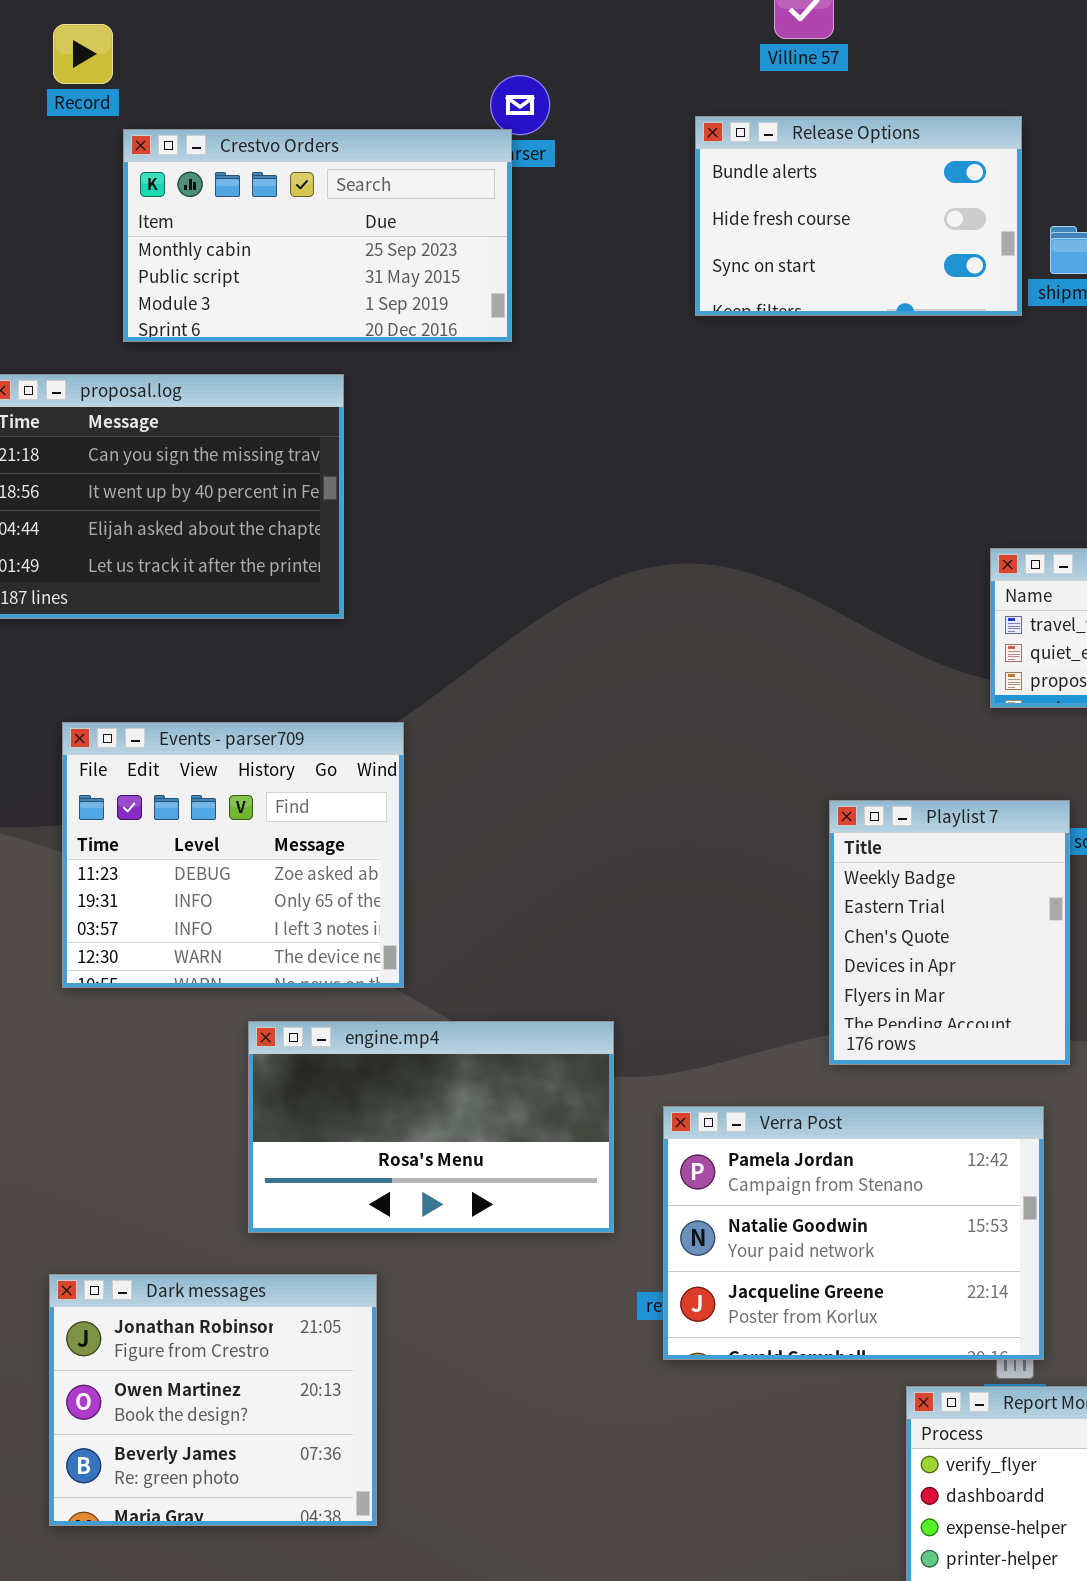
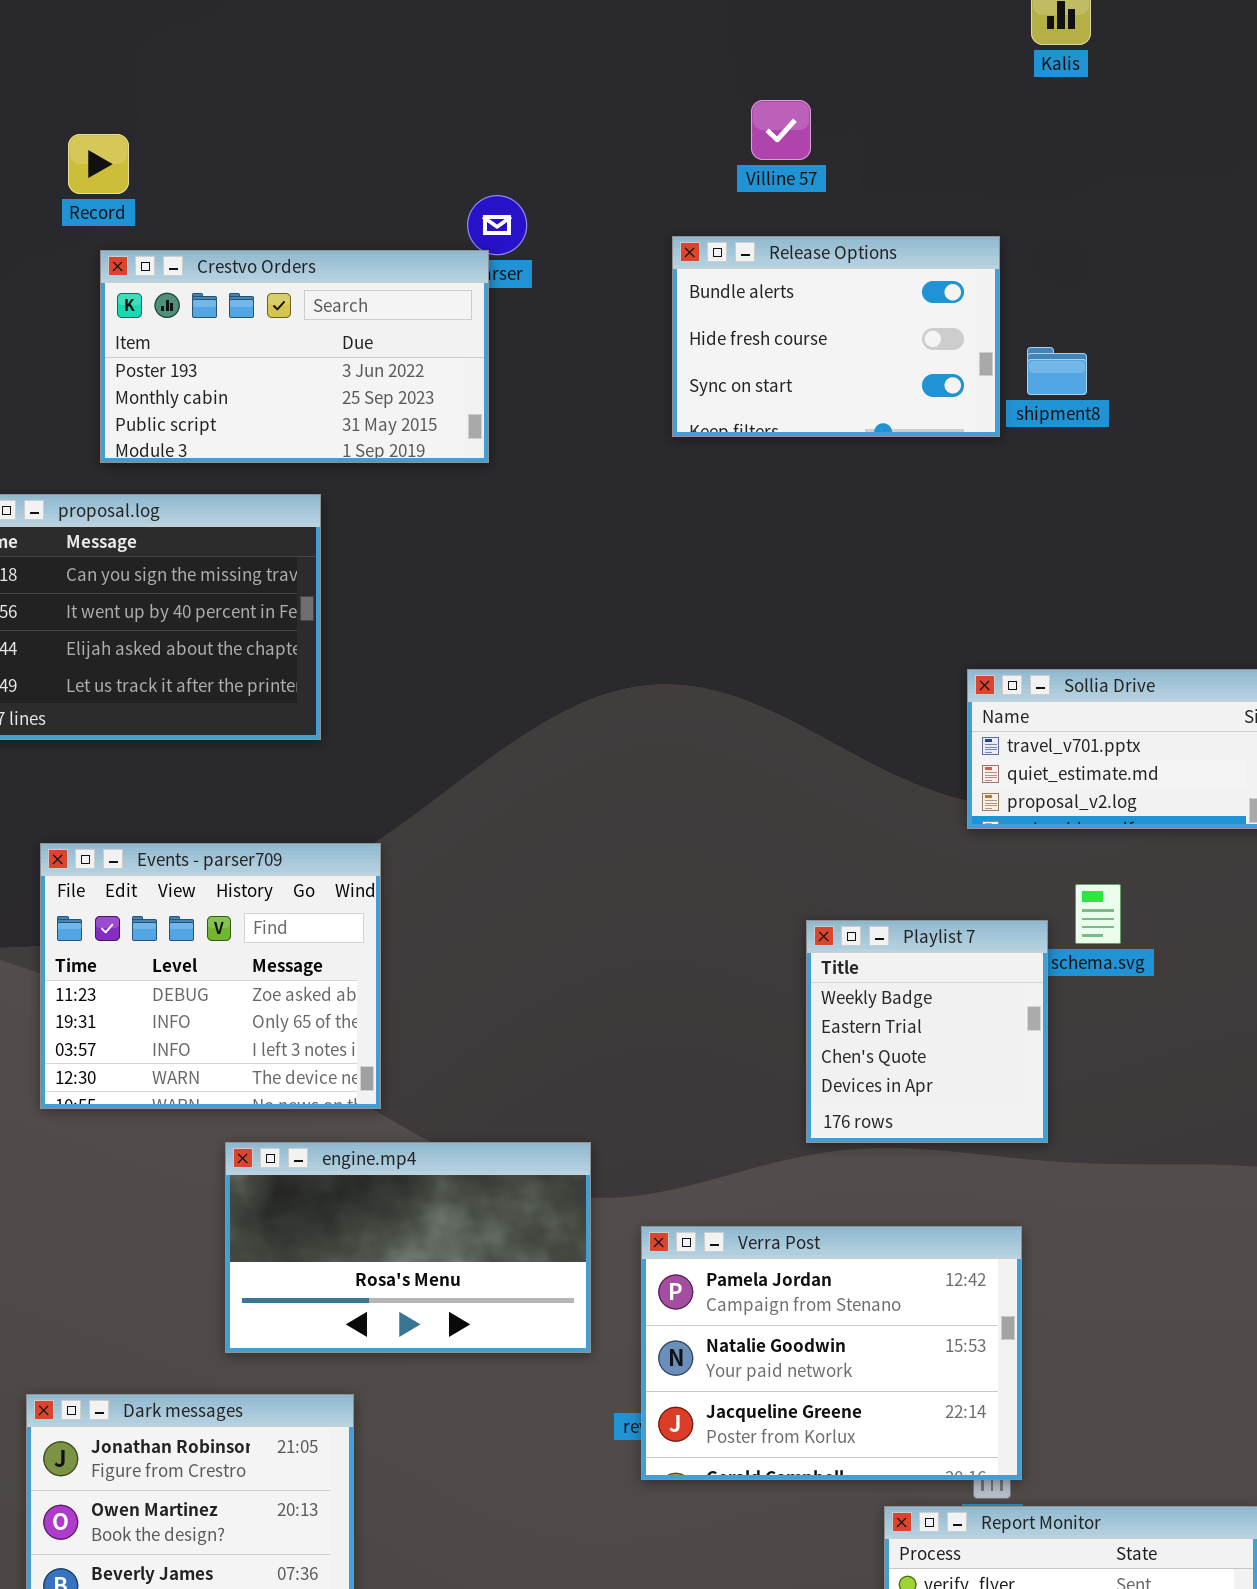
Record: [53,24,113,84] -> [68,134,129,194], moved
Crestvo Orders: [123,129,512,342] -> [100,250,489,463], scrolled up 1 row
Playlist 7: [829,800,1070,1065] -> [806,920,1048,1143], resized

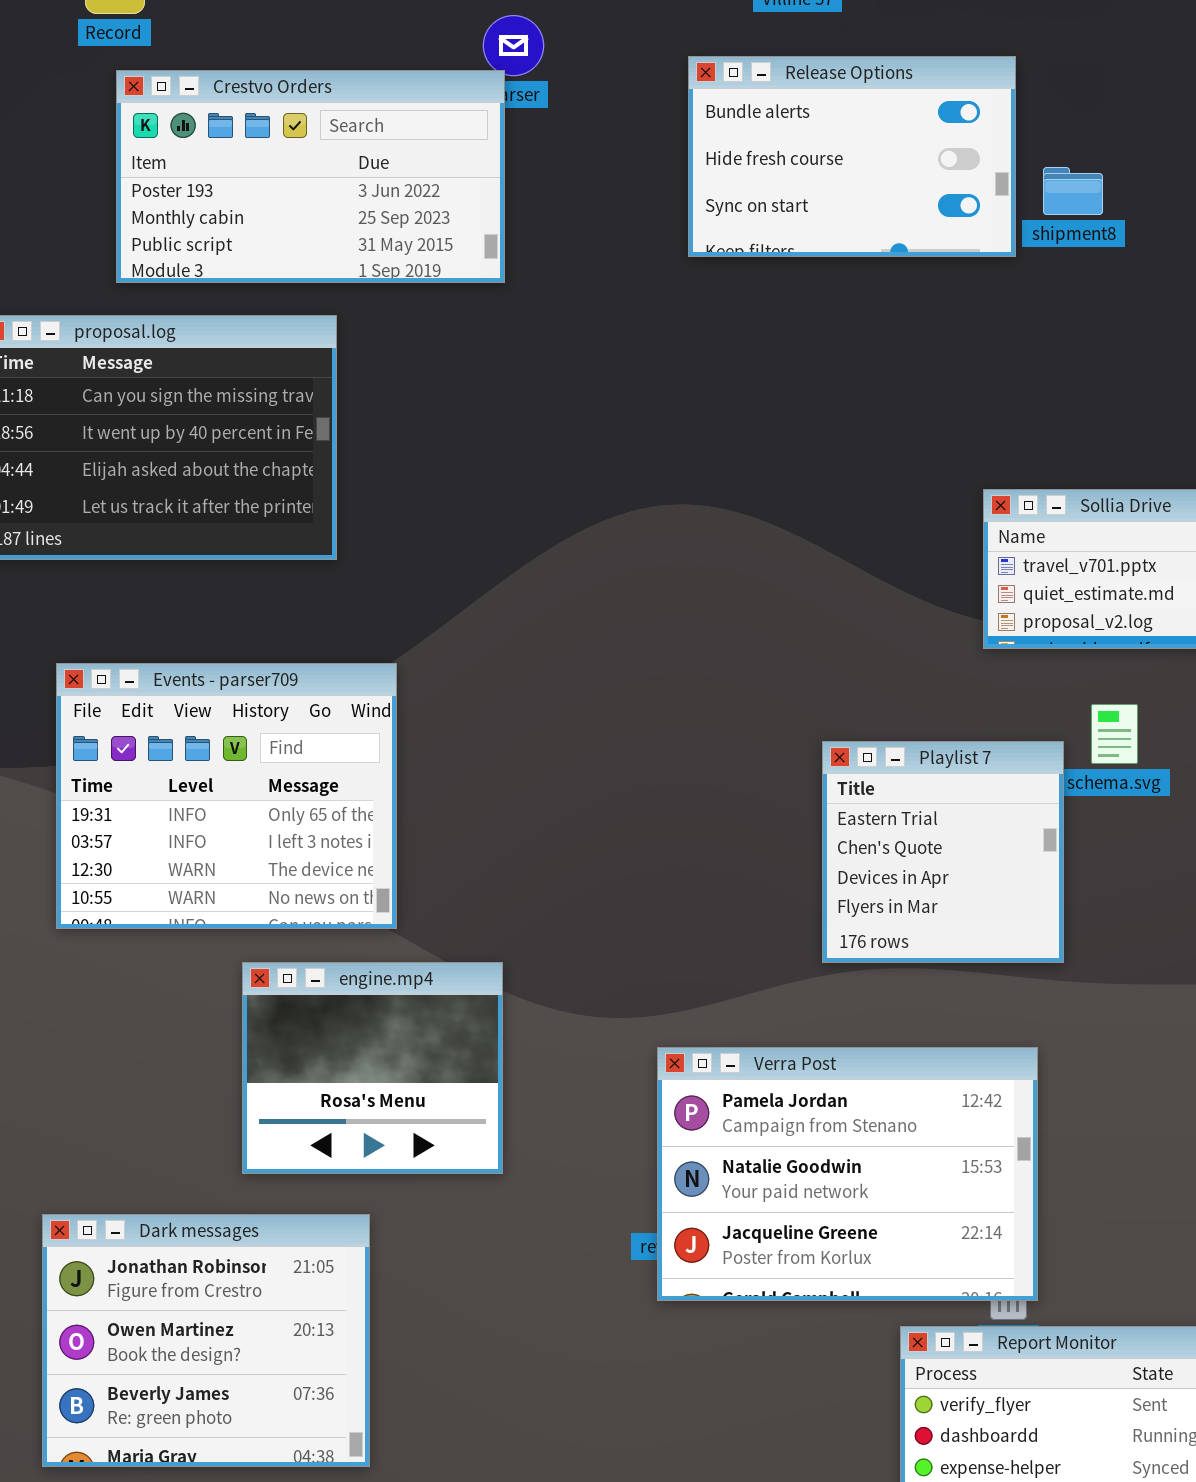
Events - parser709: [40,843,381,1109] -> [56,663,397,929], scrolled down 1 row
Playlist 7: [806,920,1048,1143] -> [822,741,1064,963], scrolled down 1 row
engine.mp4: [225,1142,591,1353] -> [242,962,503,1174], resized

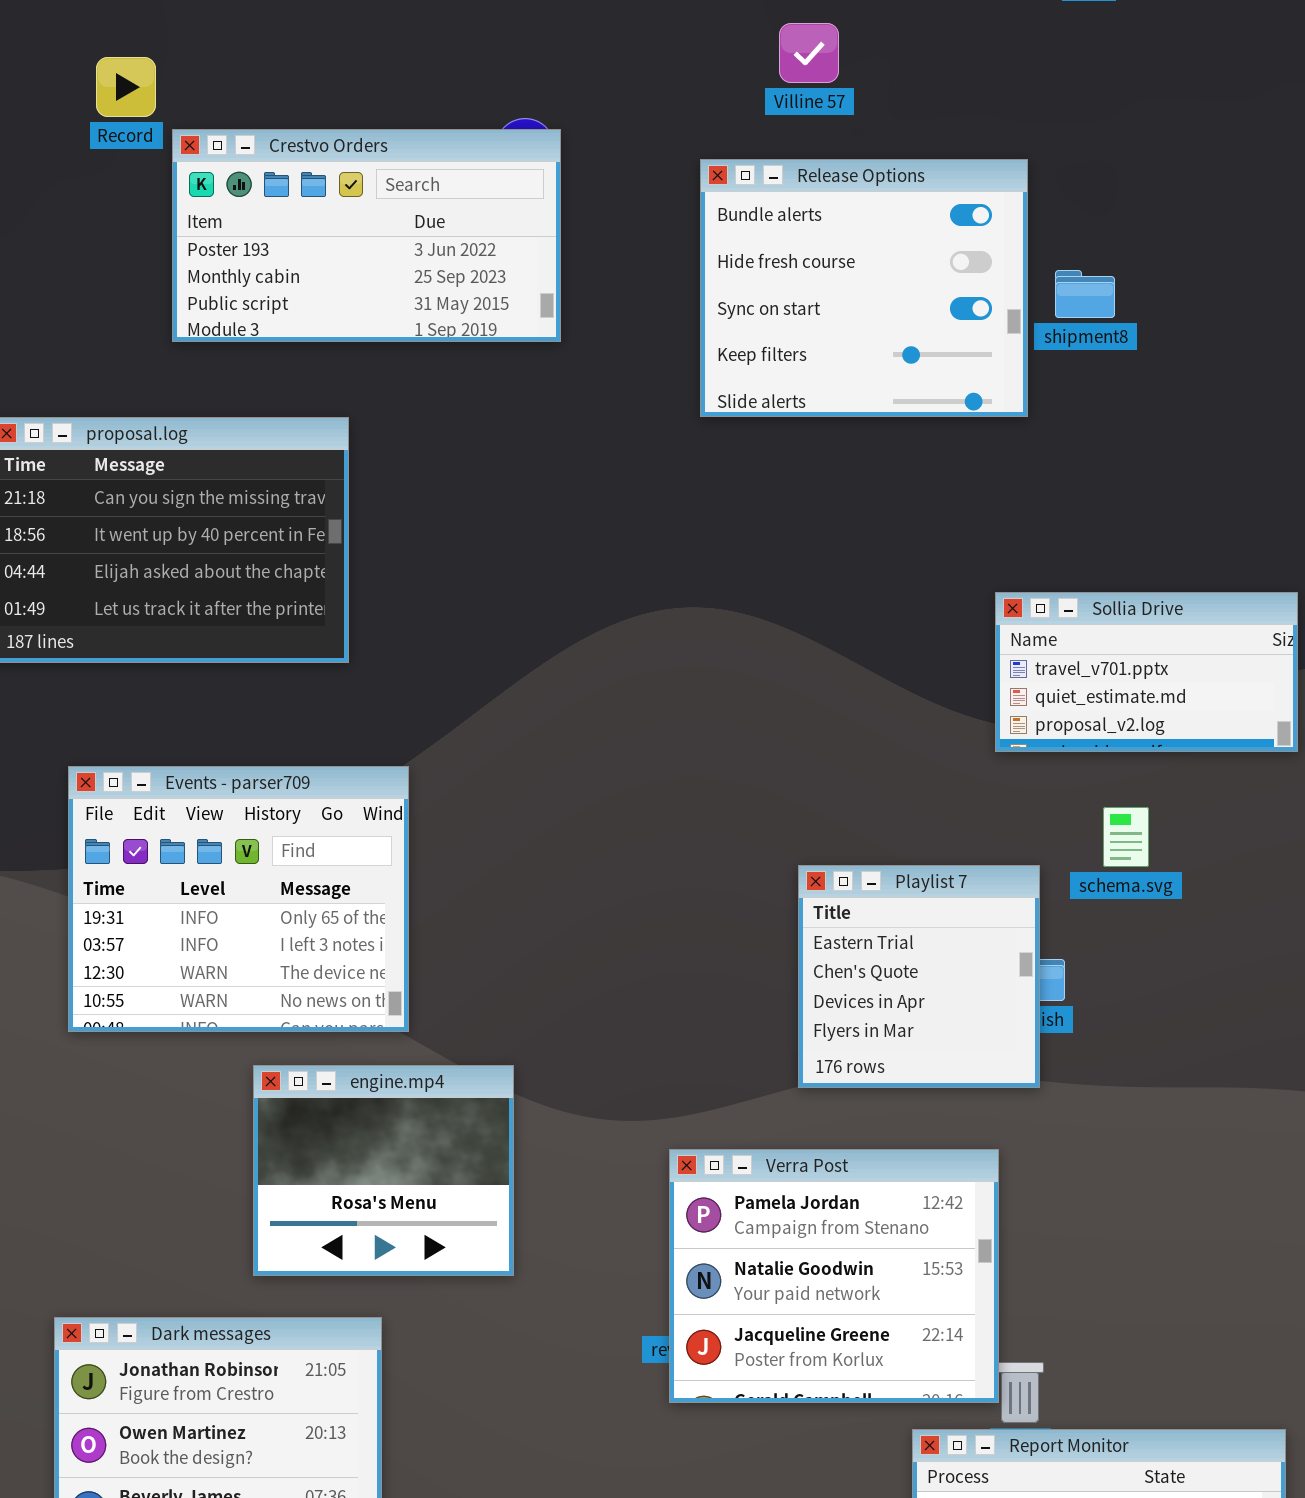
Release Options: [688,56,1016,257] -> [700,159,1028,417], resized
Crestvo Orders: [116,70,505,283] -> [172,129,561,342], moved
Playlist 7: [822,741,1064,963] -> [798,865,1040,1088], moved
Verra Post: [657,1047,1038,1301] -> [669,1149,999,1403], resized

